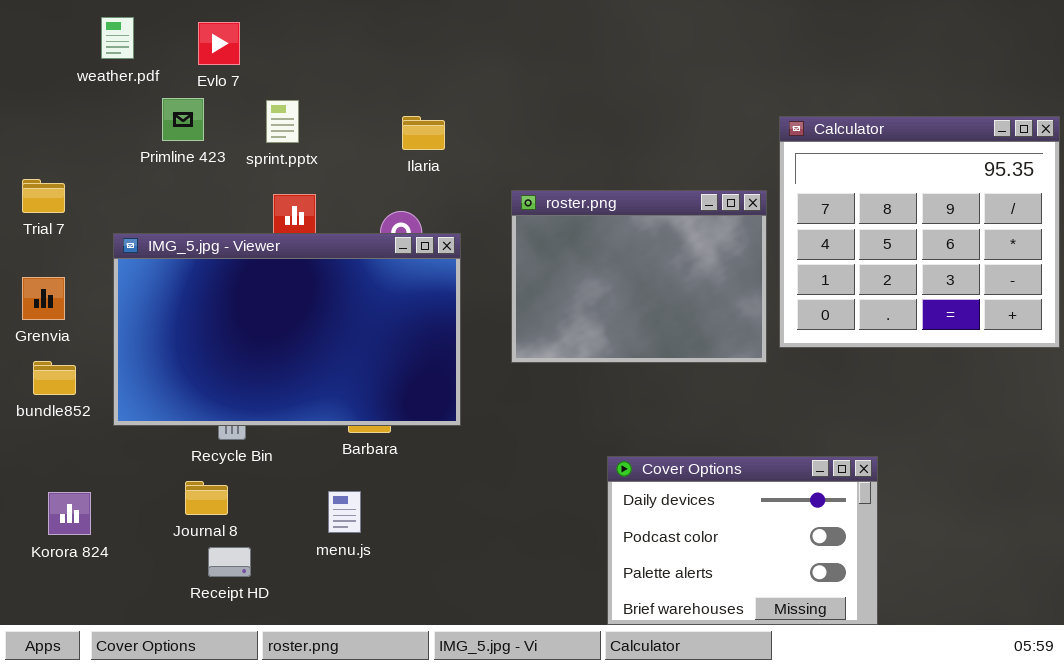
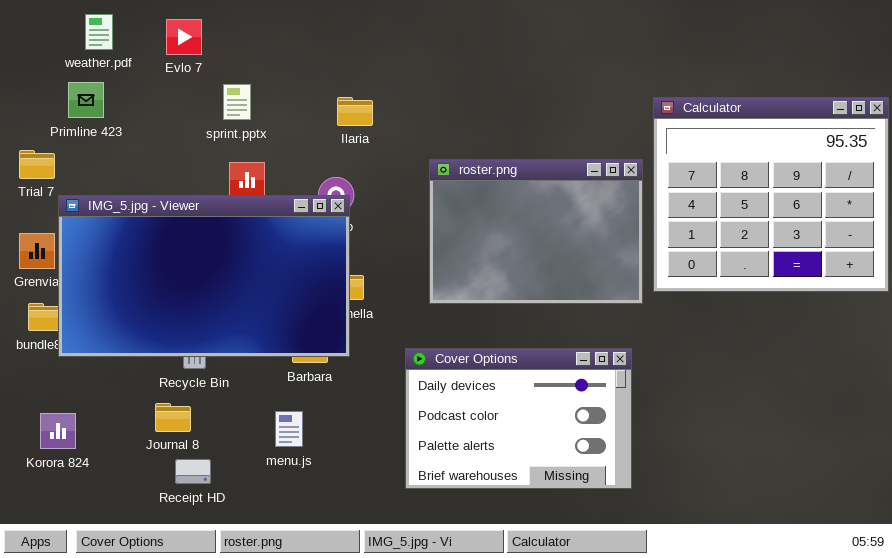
Primline 423: [162,98,204,141] -> [68,82,104,118], moved
IMG_5.jpg - Viewer: [113,233,461,426] -> [58,195,350,357], moved
Cover Options: [607,456,878,625] -> [405,348,632,489], moved

